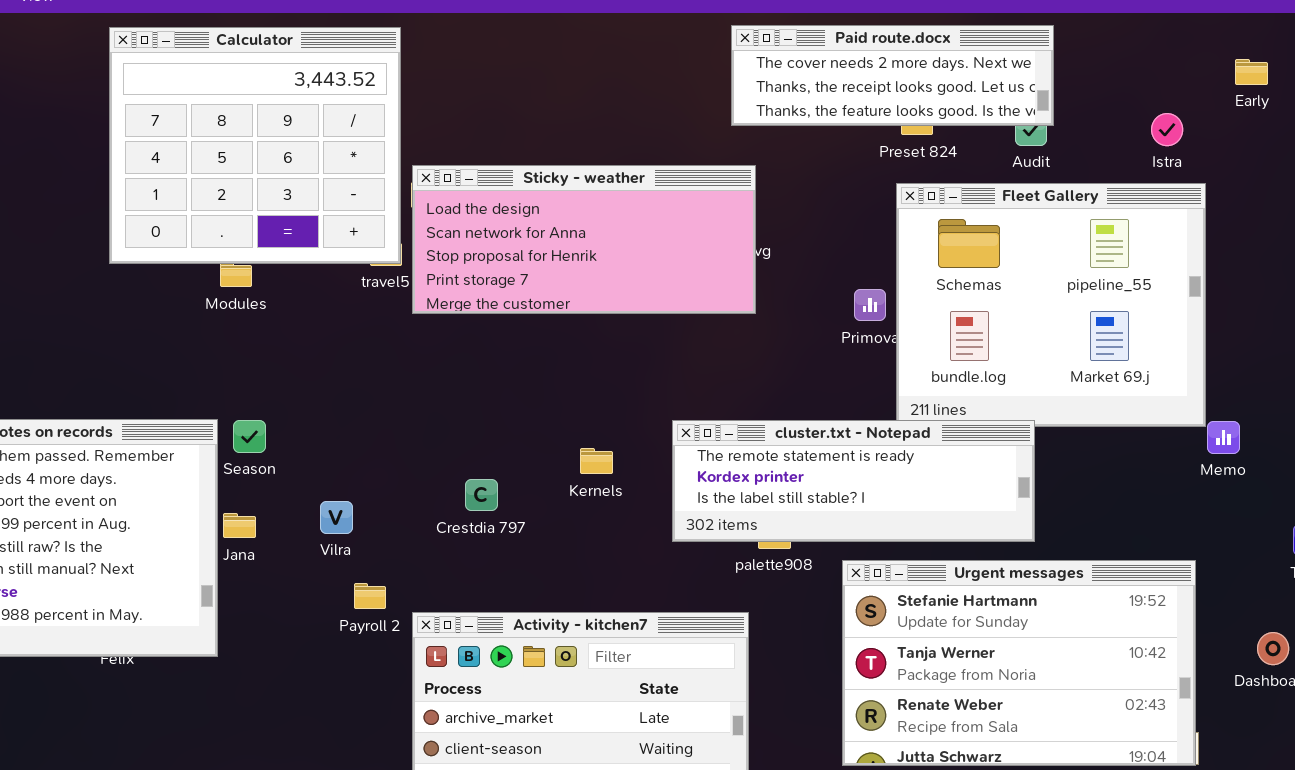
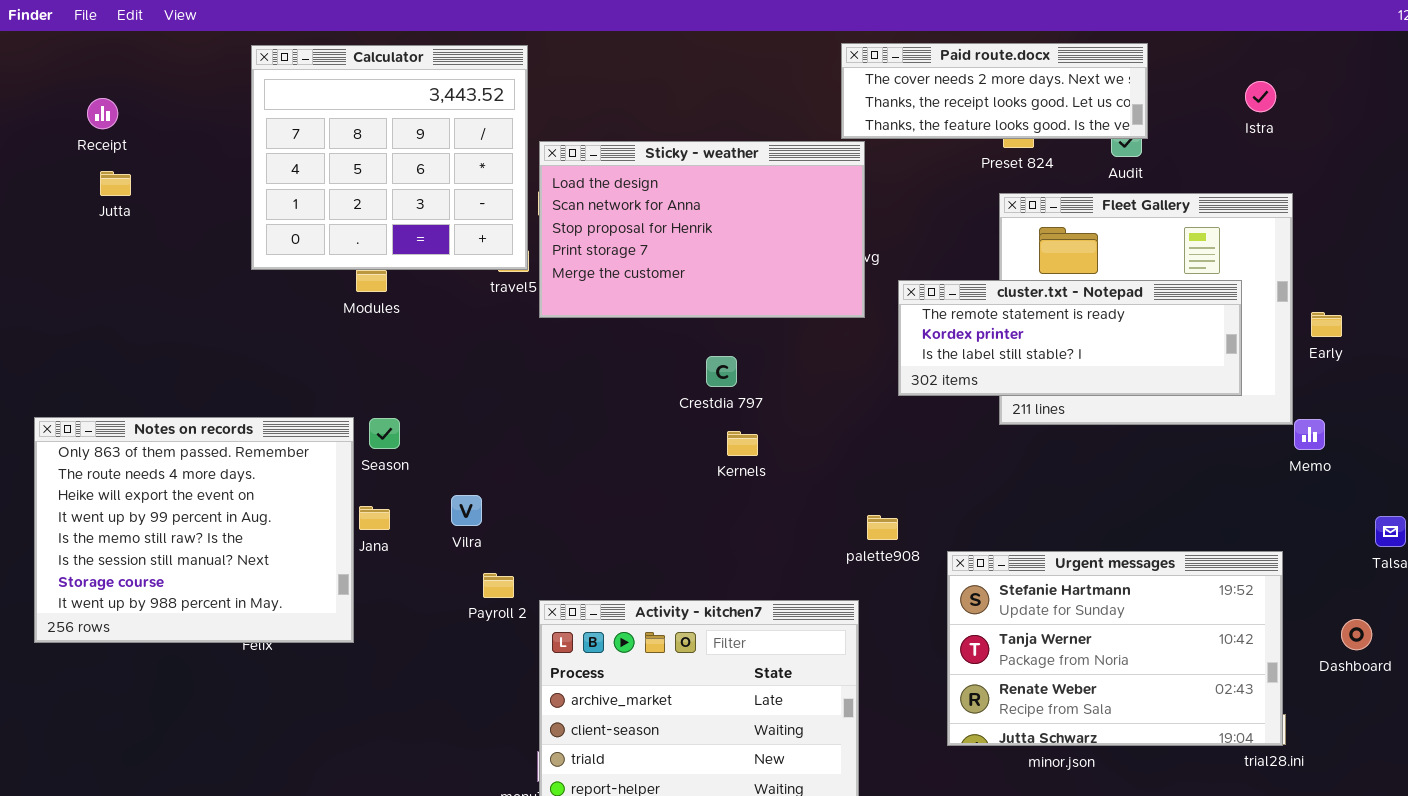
Early: [1235,59,1268,85] -> [1311,312,1342,337], moved
Istra: [1151,113,1183,146] -> [1245,81,1276,112], moved
Sticky - weather: [412,165,756,314] -> [539,141,865,318], resized
cluster.txt - Notepad: [672,420,1035,542] -> [898,280,1242,396], moved
Kernels: [580,448,613,474] -> [727,431,758,456], moved
Crestdia 797: [465,479,498,511] -> [706,356,737,387], moved

